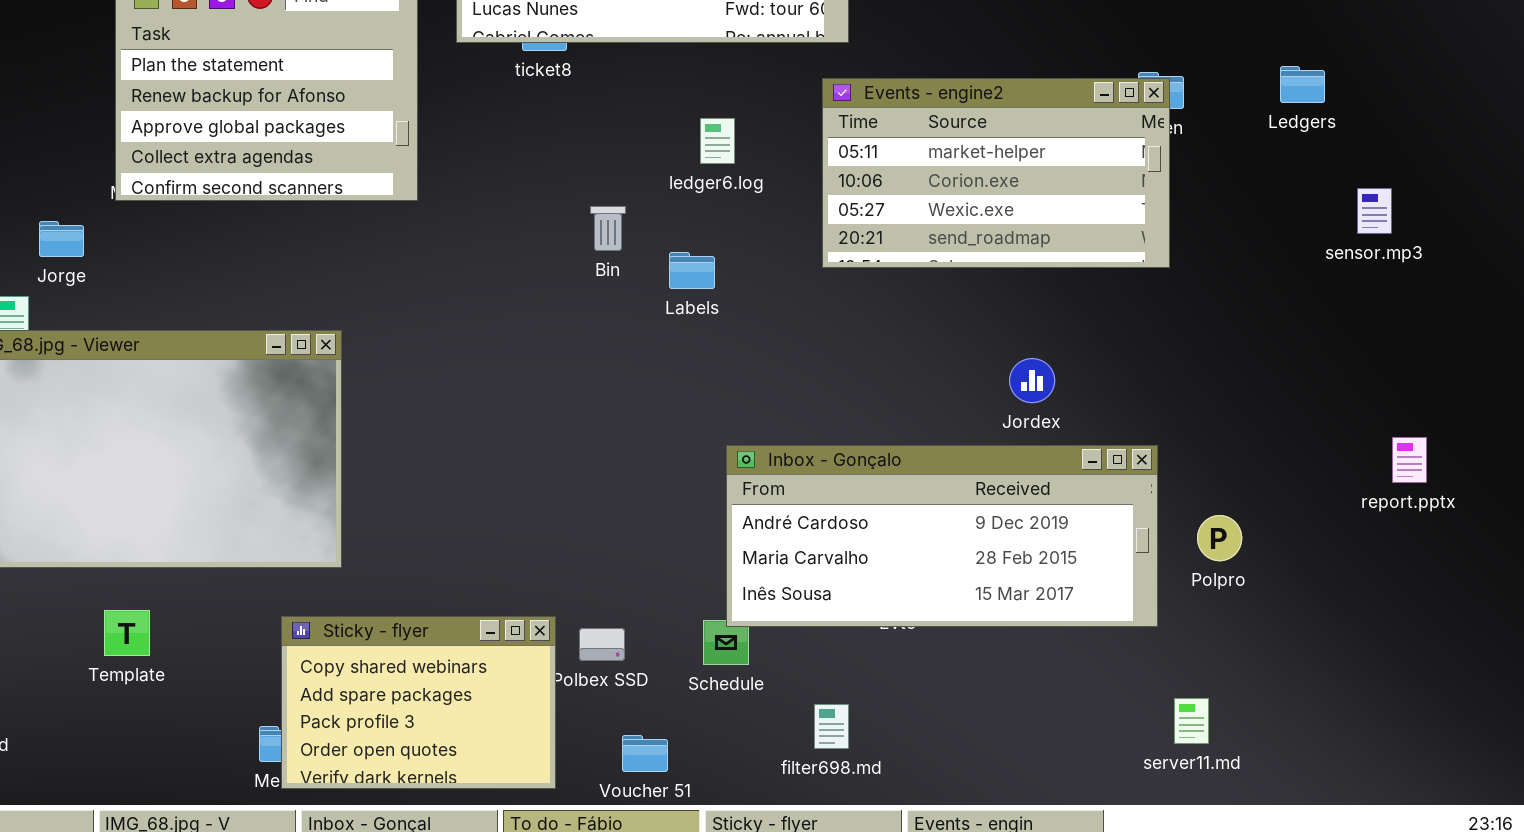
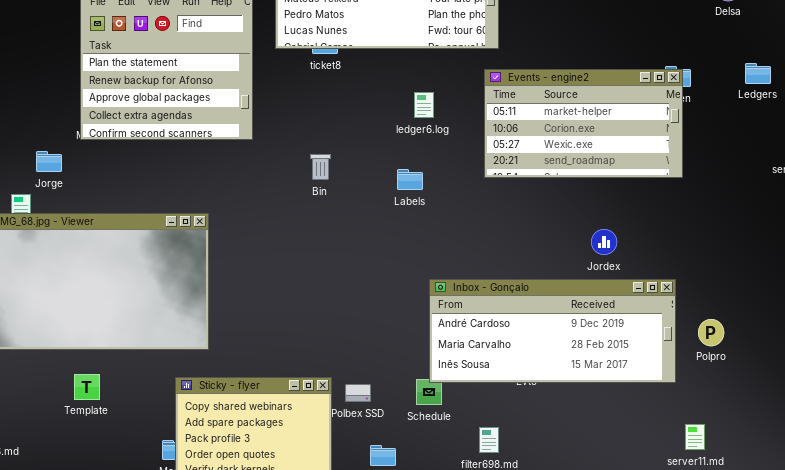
Bin: [590,206,626,251] -> [310,154,331,180], moved

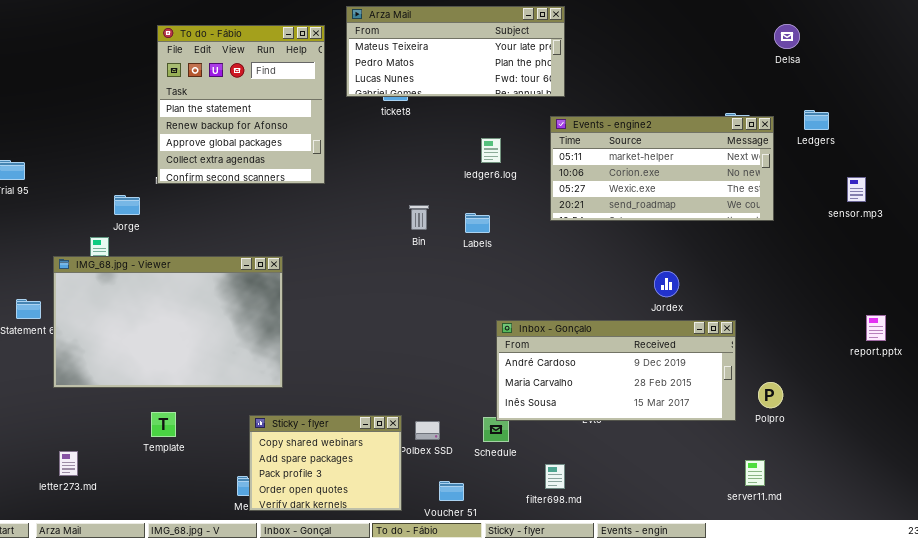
Events - engine2: [484,69,683,178] -> [550,116,774,221], resized
Bin: [310,154,331,180] -> [409,205,429,230], moved
Polpro: [698,319,724,346] -> [758,382,783,408], moved

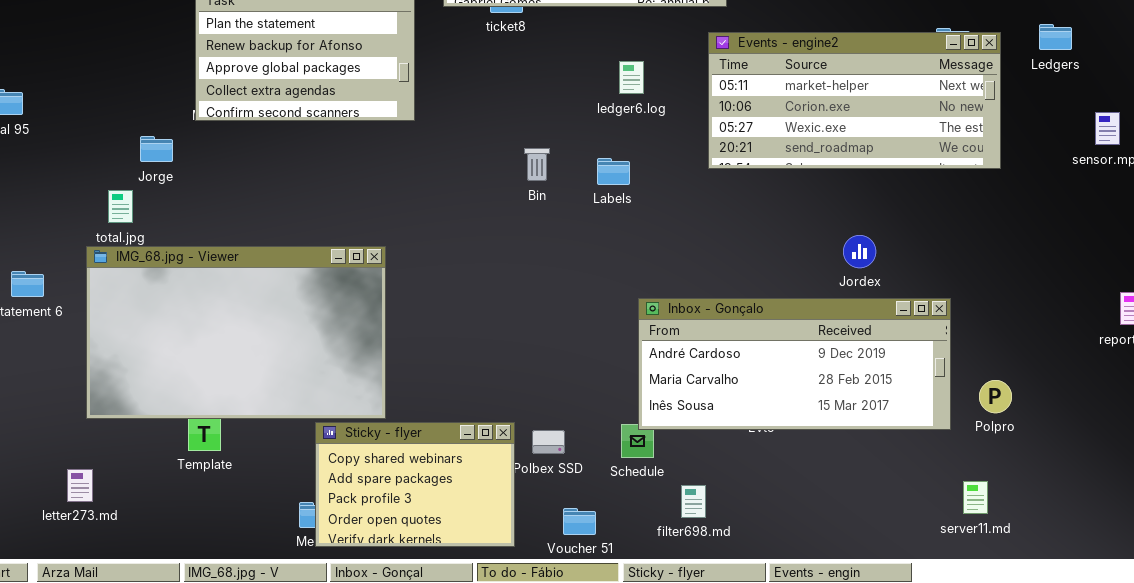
IMG_68.jpg - Viewer: [53,256,283,388] -> [86,246,386,419], moved
filter698.md: [545,464,565,489] -> [681,485,706,518], moved

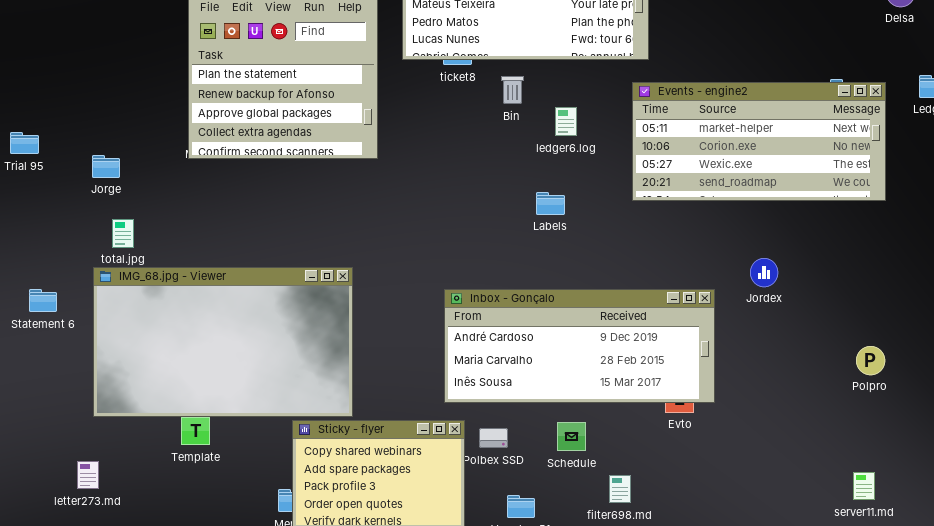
Jorge: [140,136,173,162] -> [92,155,120,178], moved
Bin: [524,148,550,181] -> [501,76,524,104], moved
Inbox - Gonçalo: [638,298,951,430] -> [444,289,715,403], moved
Polpro: [979,380,1012,413] -> [856,346,885,375], moved

